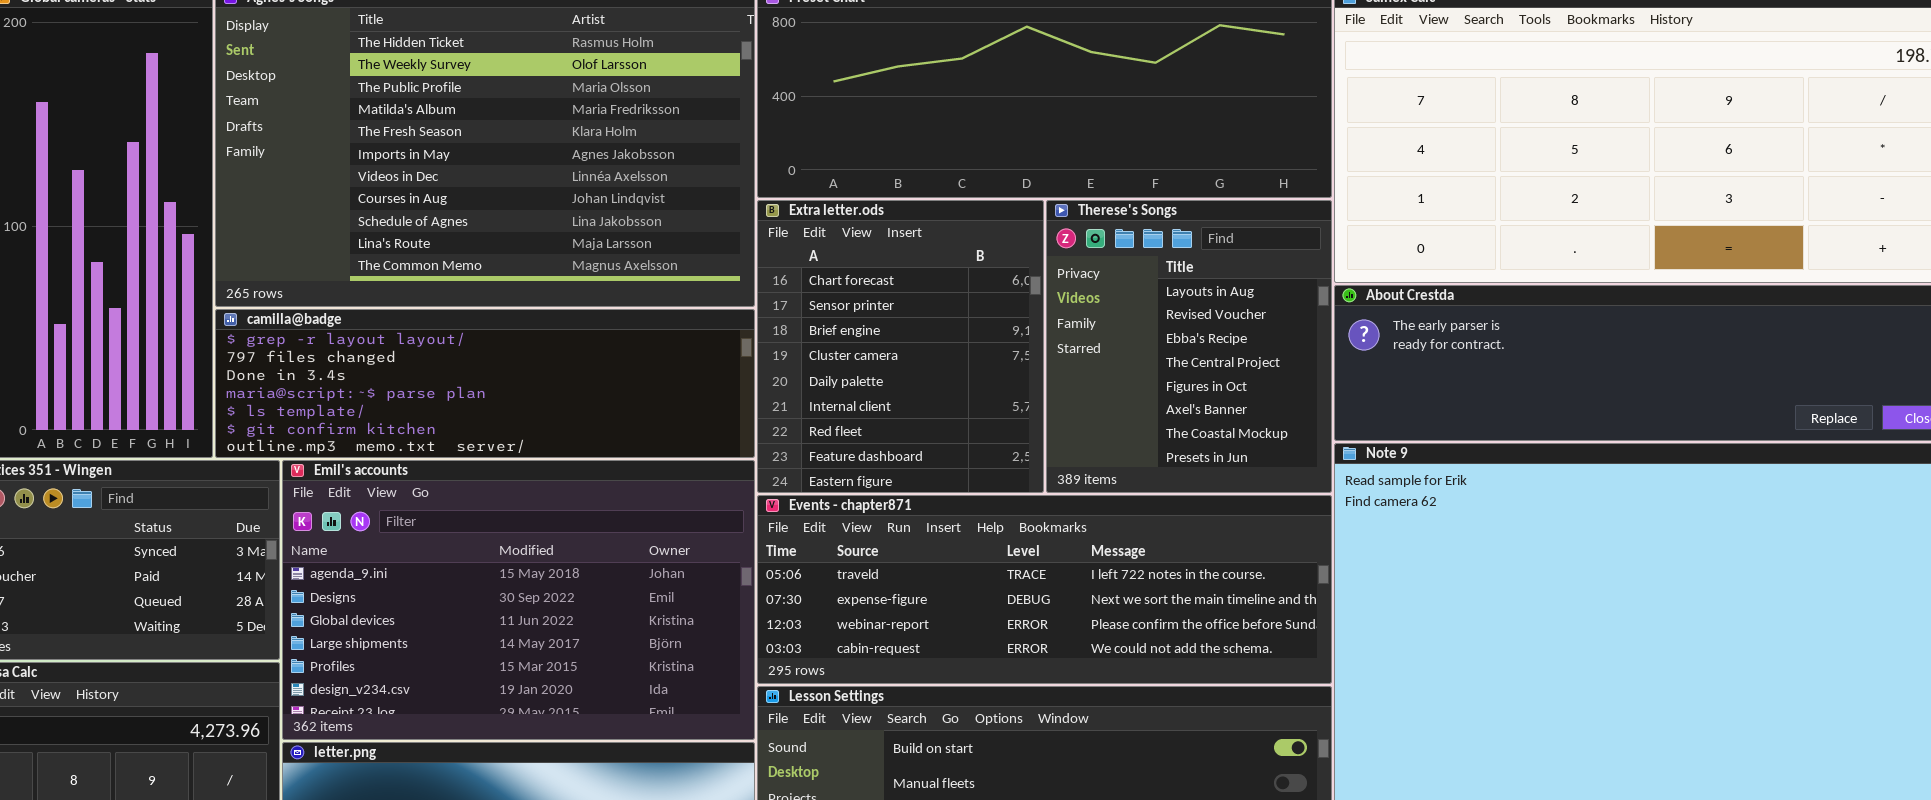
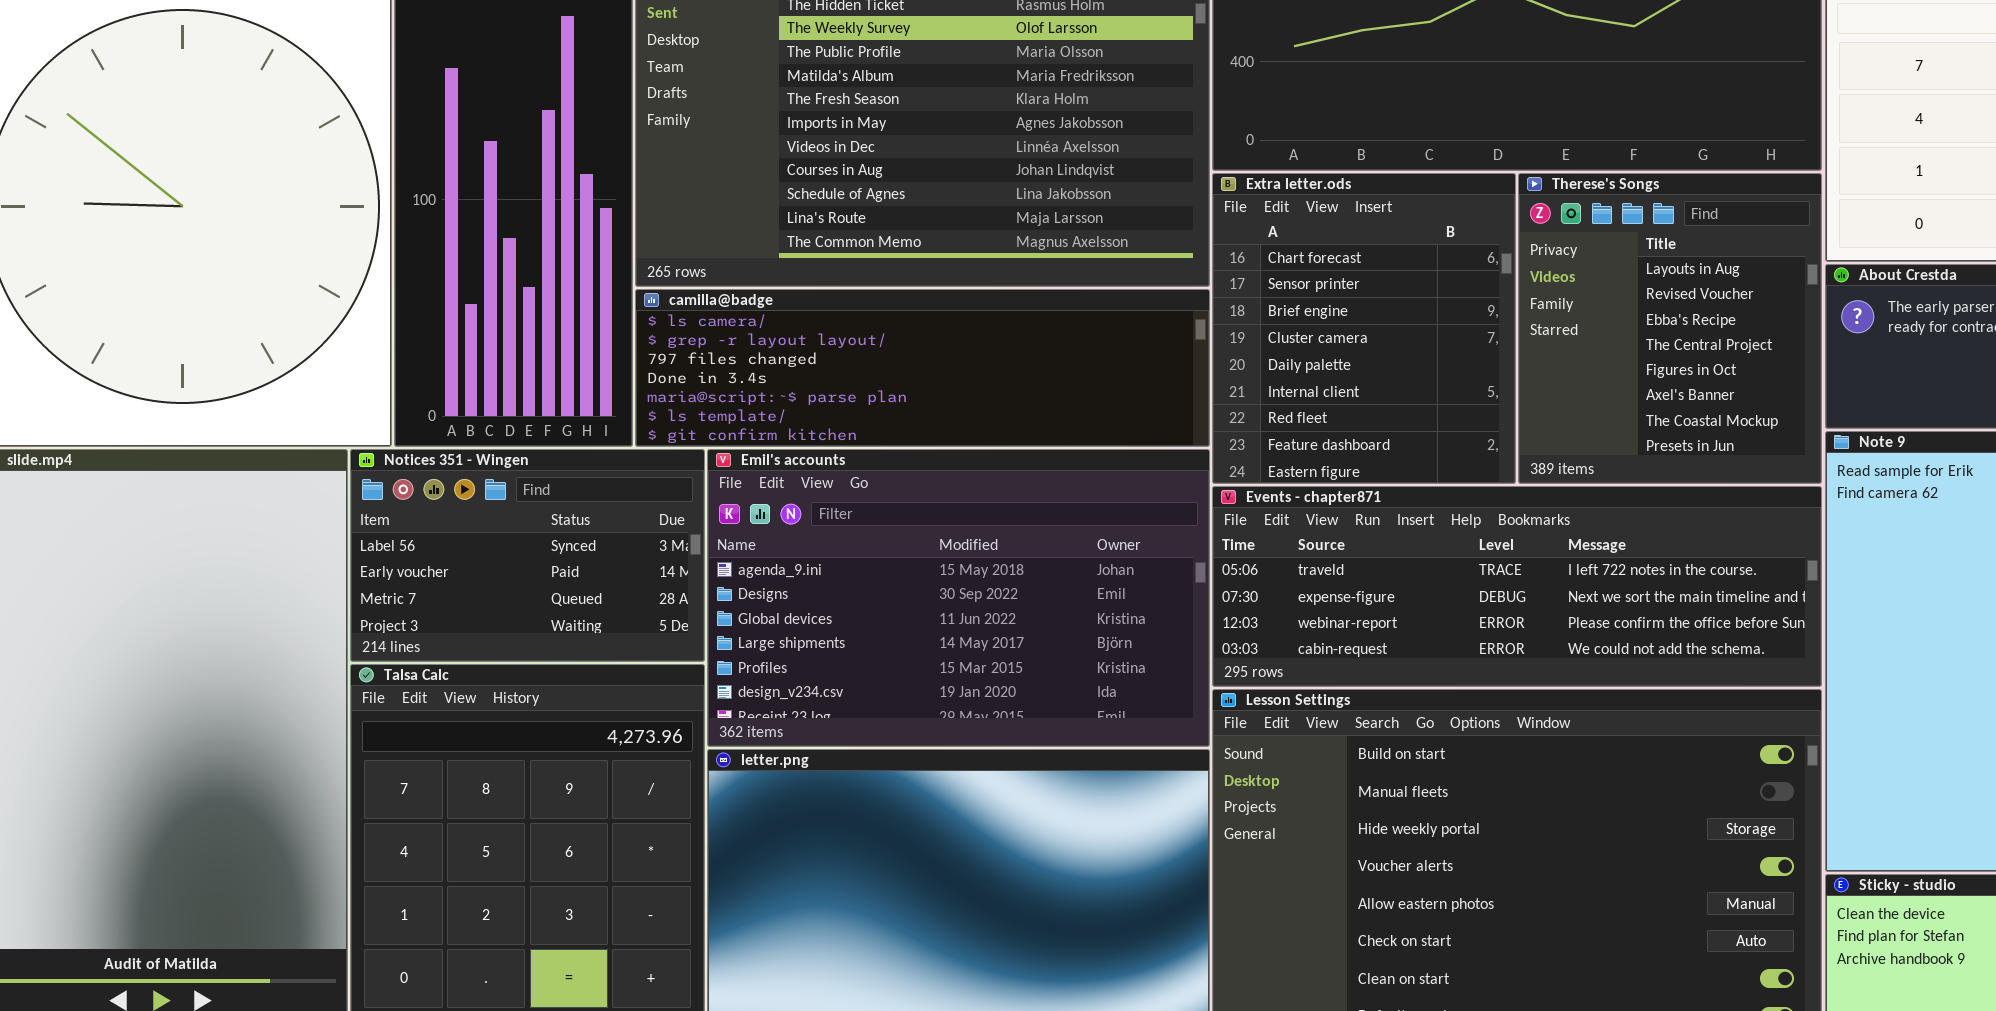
camilla@badge: [215,309,755,458] -> [635,289,1210,447], scrolled up 1 row

